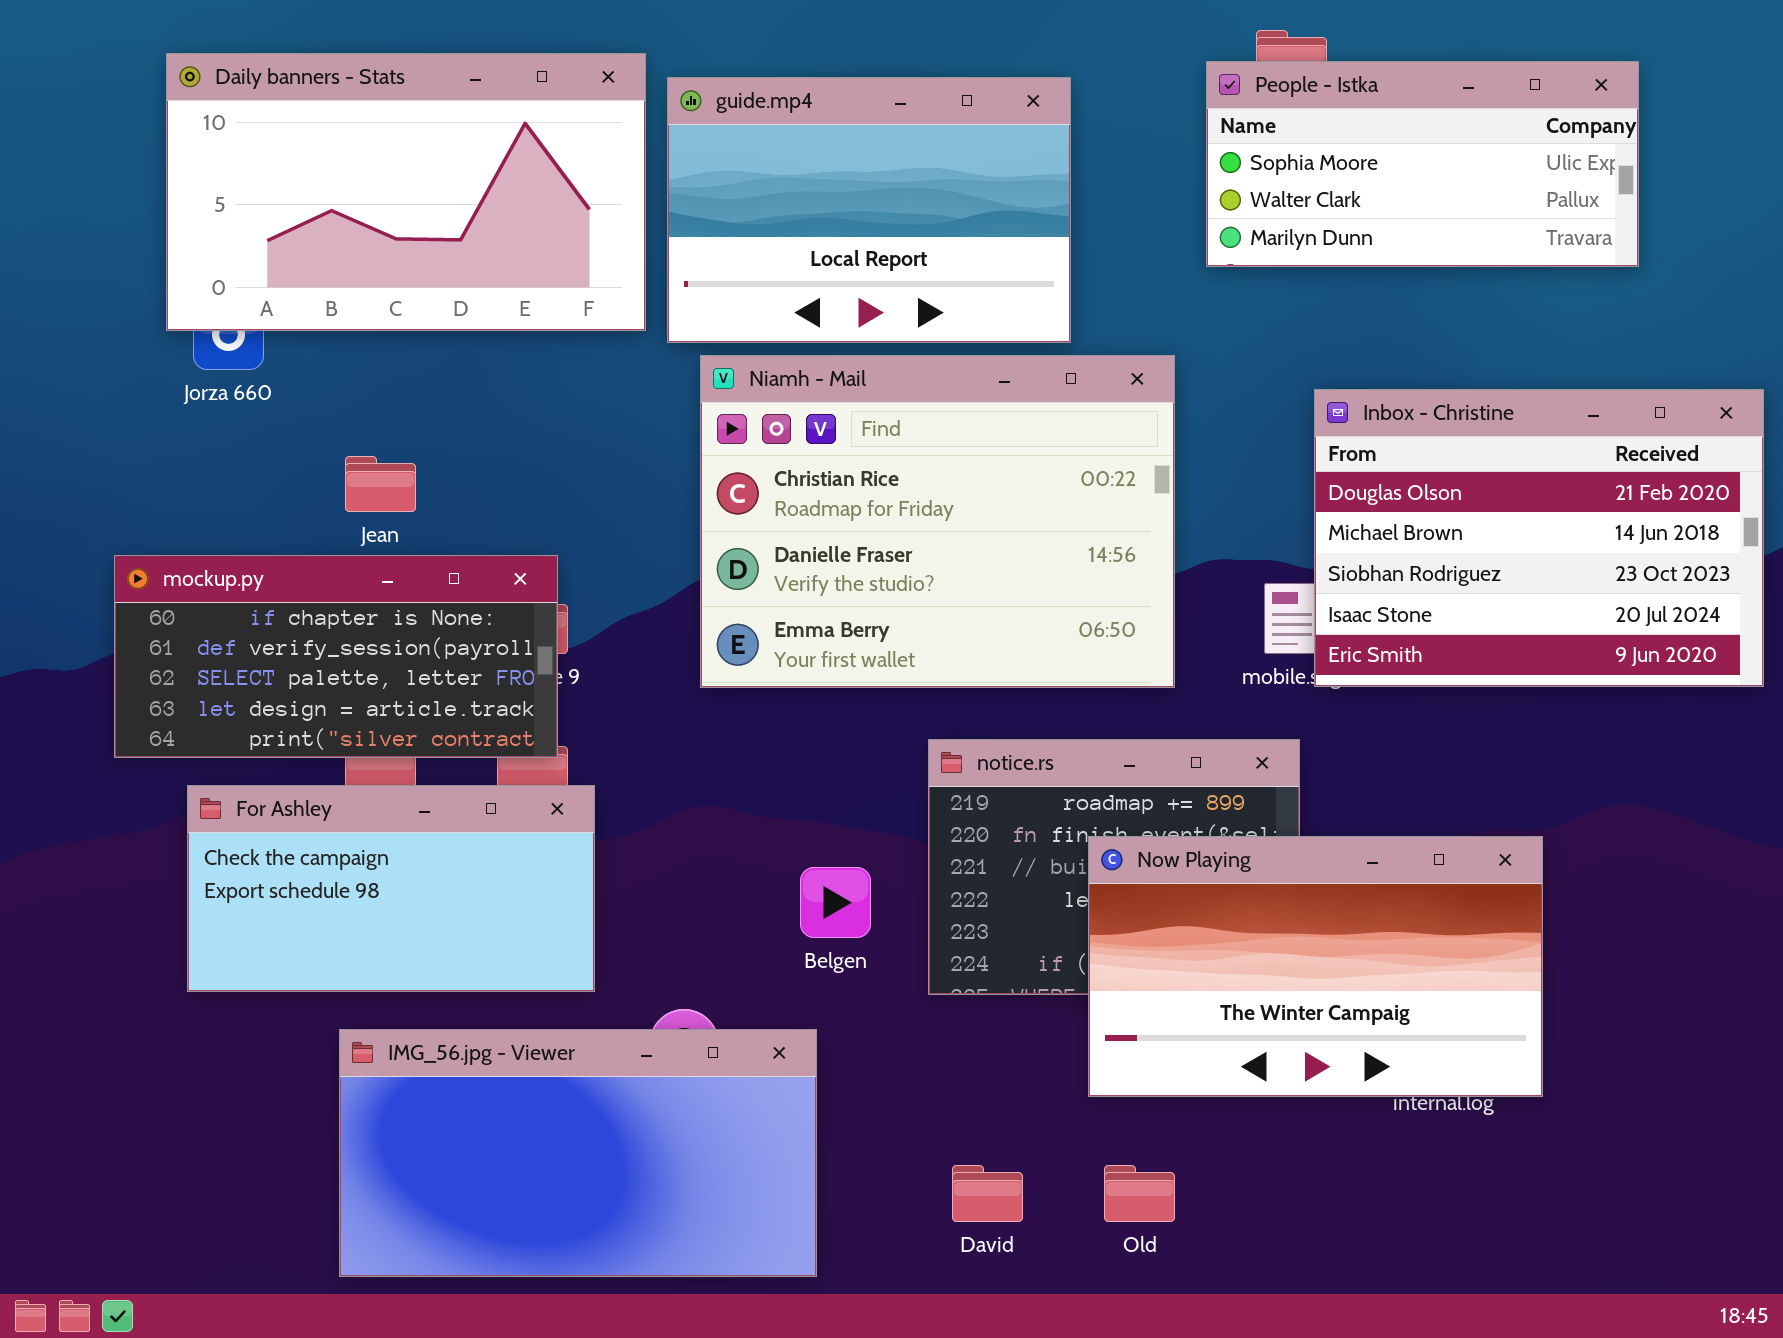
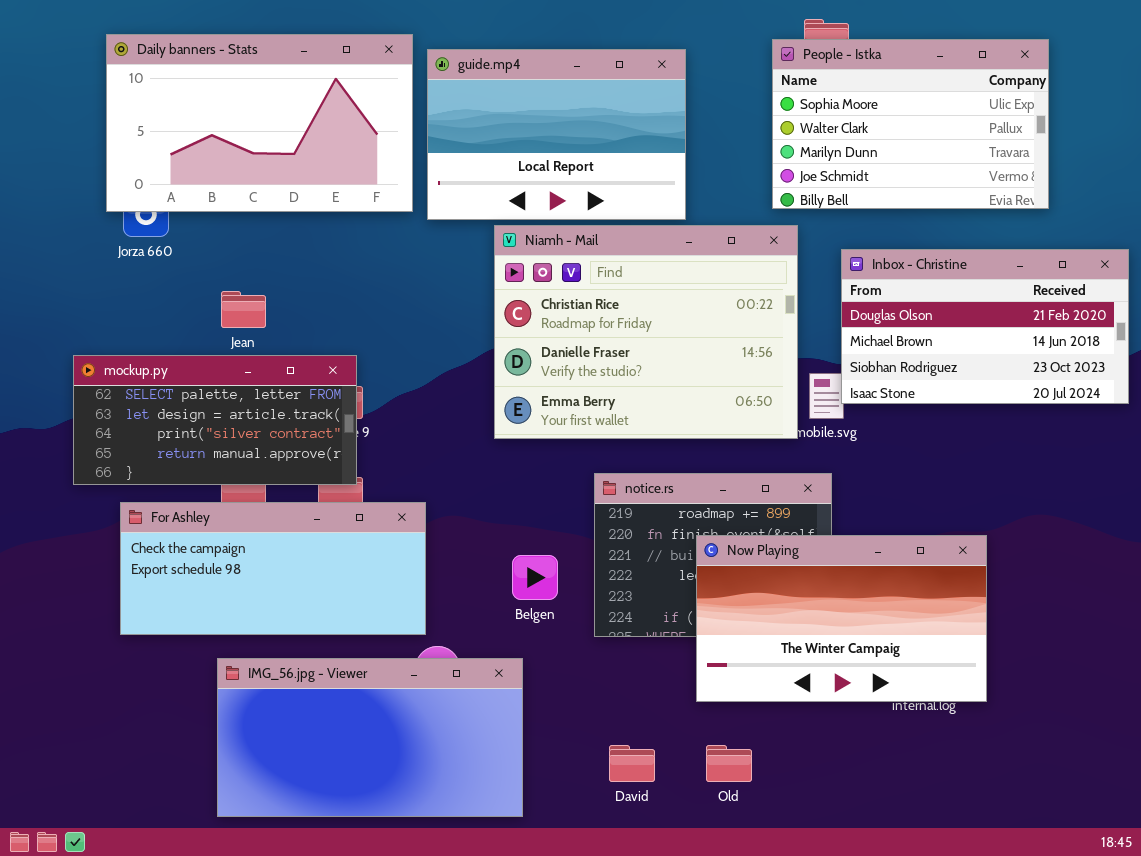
People - Istka: [1206,61,1639,267] -> [772,39,1049,209], resized
Niamh - Mail: [700,355,1175,688] -> [494,225,798,439], moved
Inbox - Christine: [1314,389,1764,687] -> [841,249,1129,404], resized
mockup.py: [114,555,558,758] -> [73,355,357,485], scrolled down 2 rows
For Ashley: [187,785,595,992] -> [120,502,426,635], resized

